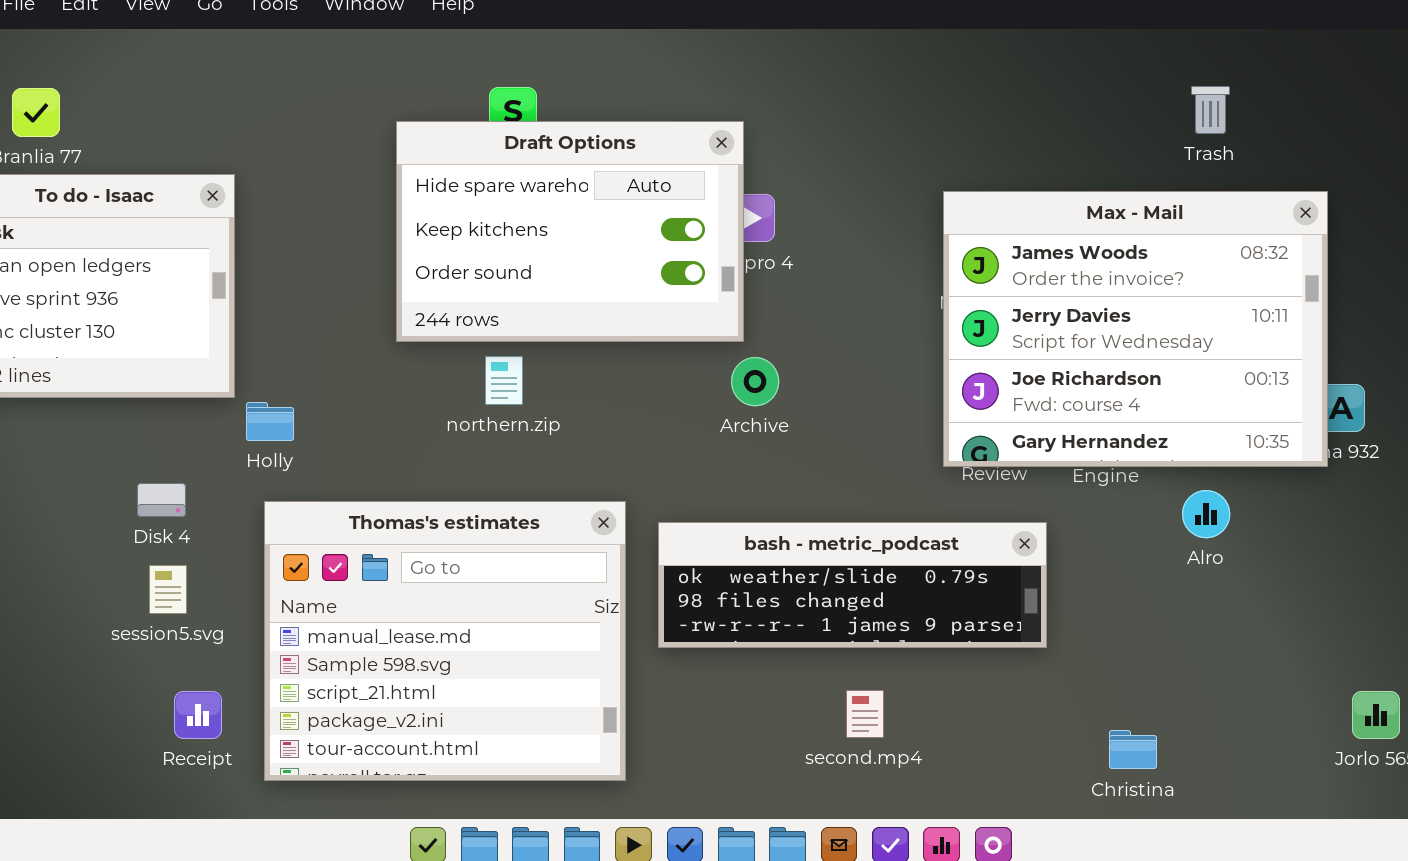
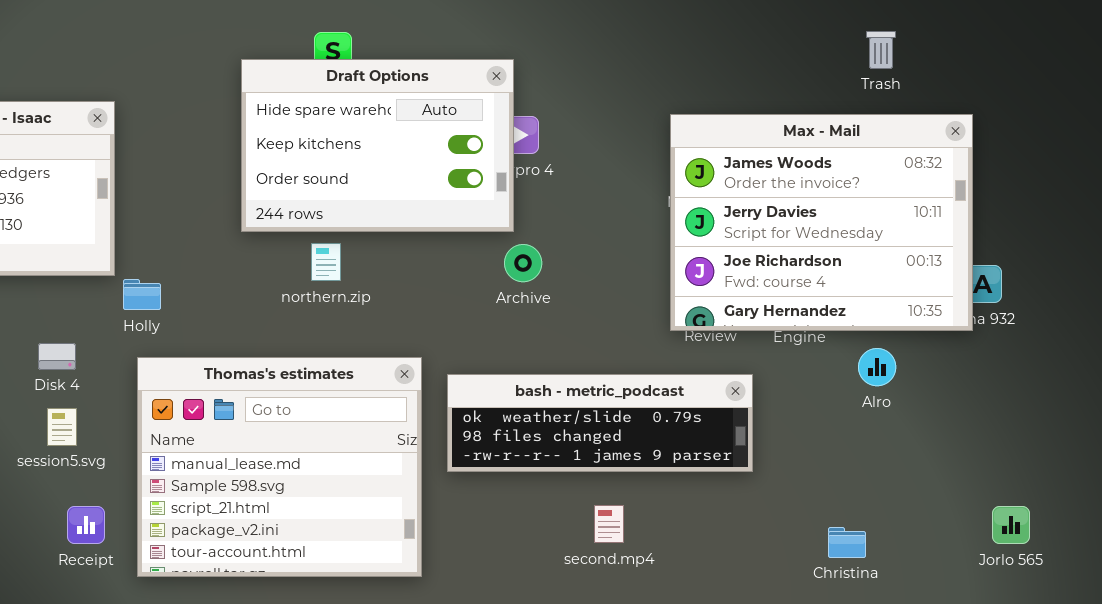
Christina: [1109,730,1157,769] -> [828,527,866,558], moved

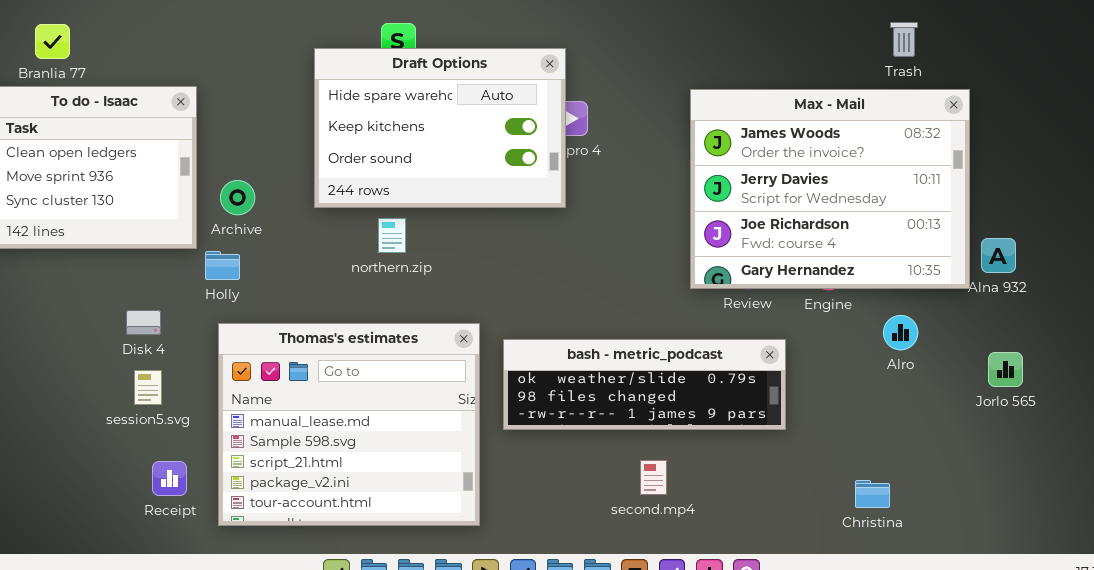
Max - Mail: [670,114,973,331] -> [690,89,970,289], moved
Archive: [504,244,542,282] -> [220,180,255,215], moved
Jorlo 565: [992,506,1030,544] -> [988,352,1023,387], moved

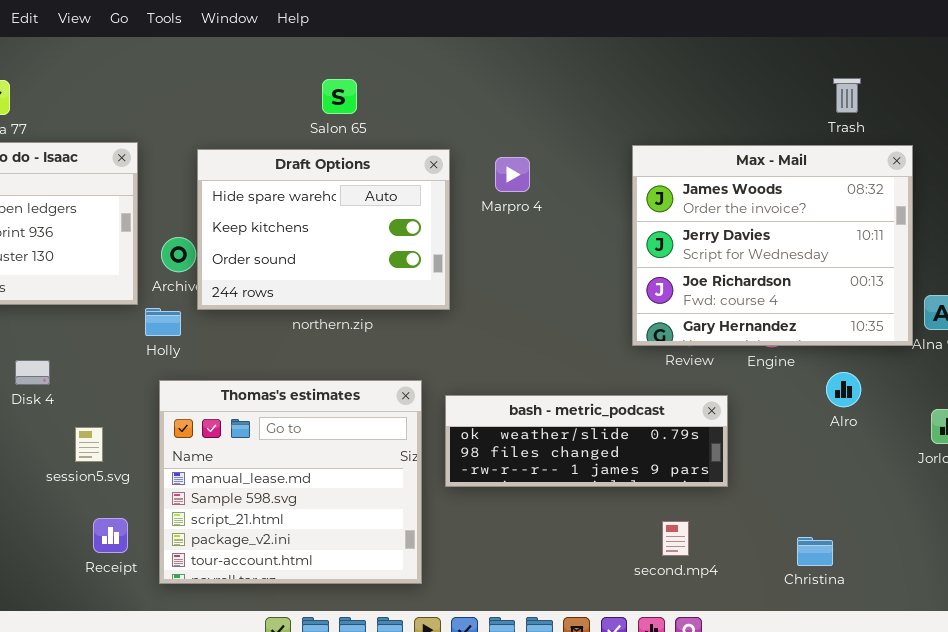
Draft Options: [314,48,566,208] -> [197,149,450,310], moved
Disk 4: [126,310,161,335] -> [15,360,50,385], moved
second.mp4: [640,460,667,495] -> [662,521,689,556], moved

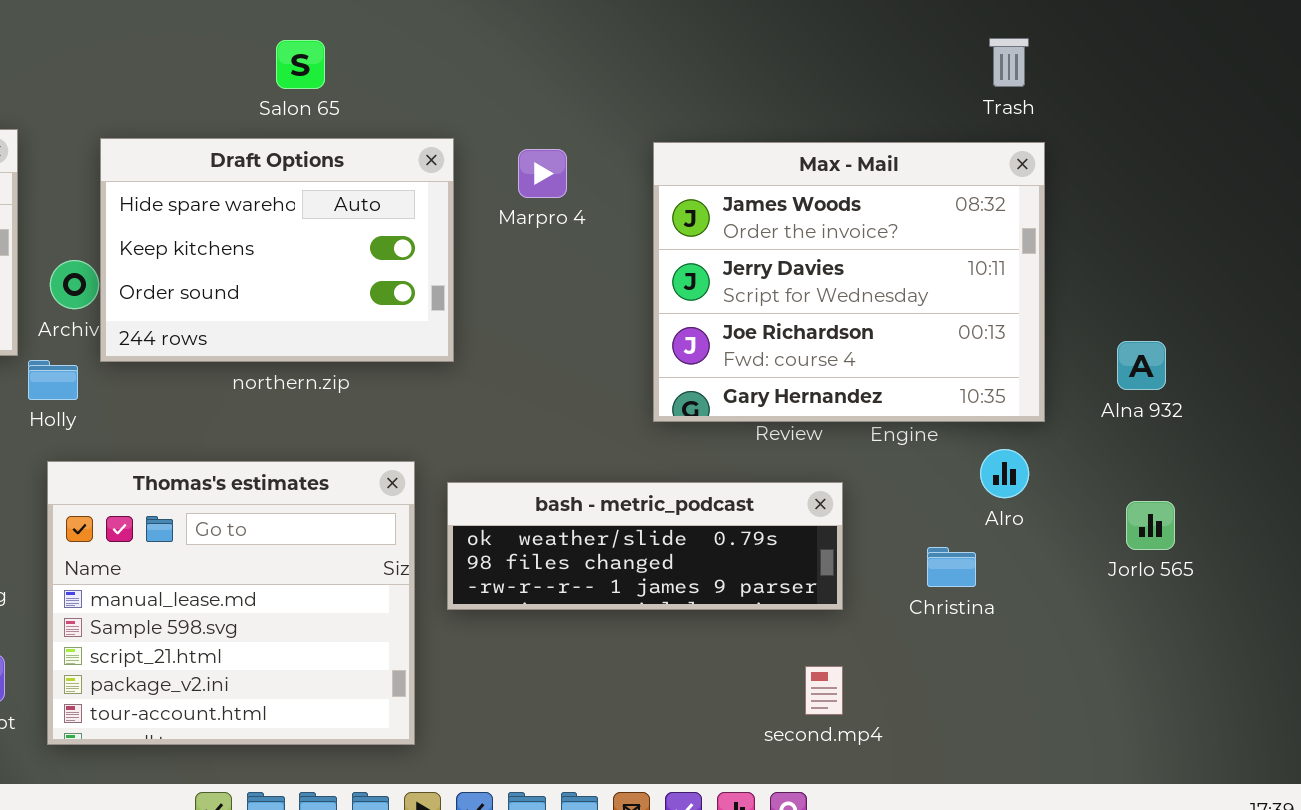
Max - Mail: [632,145,913,346] -> [653,142,1045,422], moved
second.mp4: [662,521,689,556] -> [805,666,843,715], moved
Christina: [797,537,833,566] -> [927,547,976,587], moved

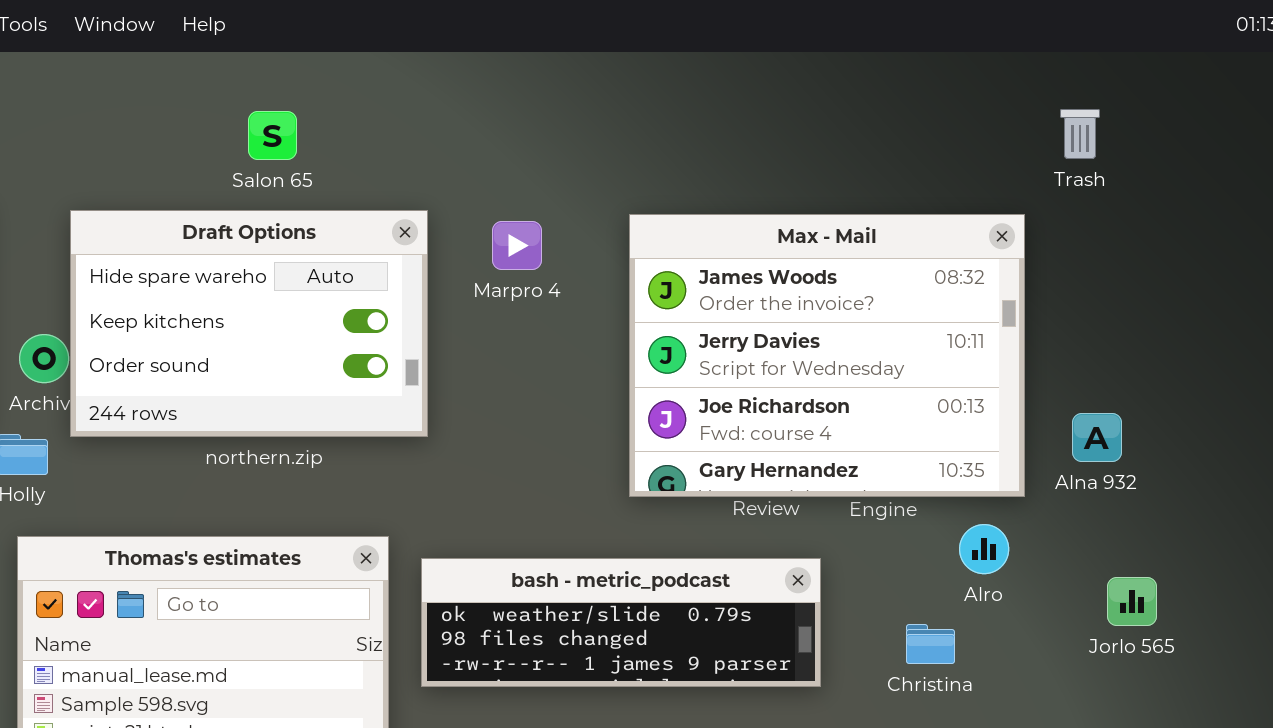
Trash: [989,38,1029,87] -> [1060,109,1100,159], moved
Alna 932: [1117,341,1166,390] -> [1072,413,1122,462], moved

